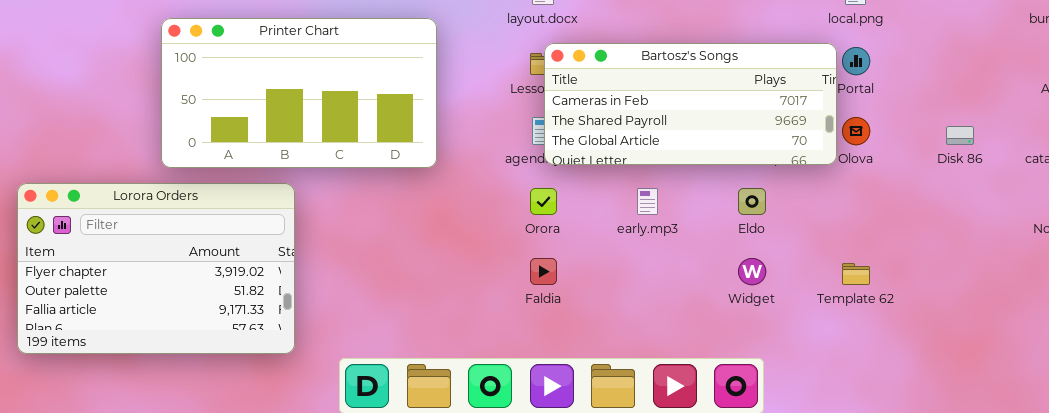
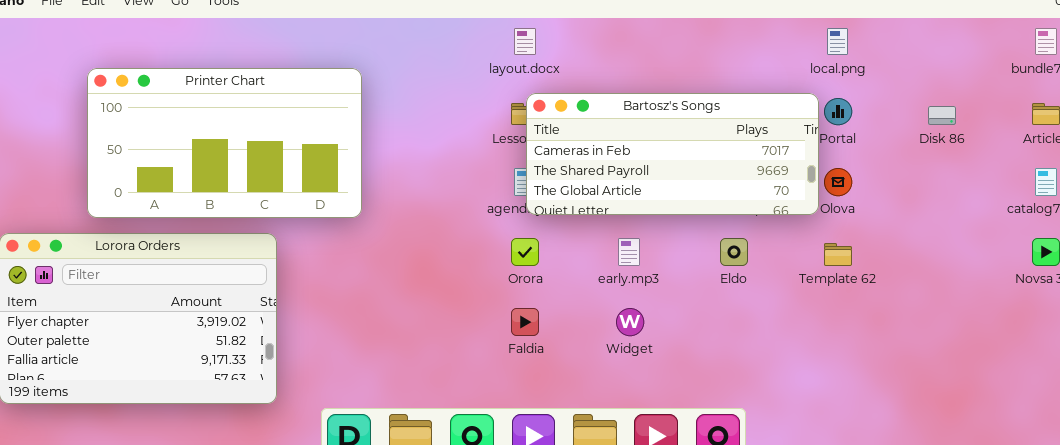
Printer Chart: [161,18,437,168] -> [87,68,362,218], moved
Disk 86: [946,126,974,145] -> [928,106,956,125], moved
Widget: [738,258,766,285] -> [616,308,644,336], moved
Template 62: [842,263,870,285] -> [824,243,852,266], moved

